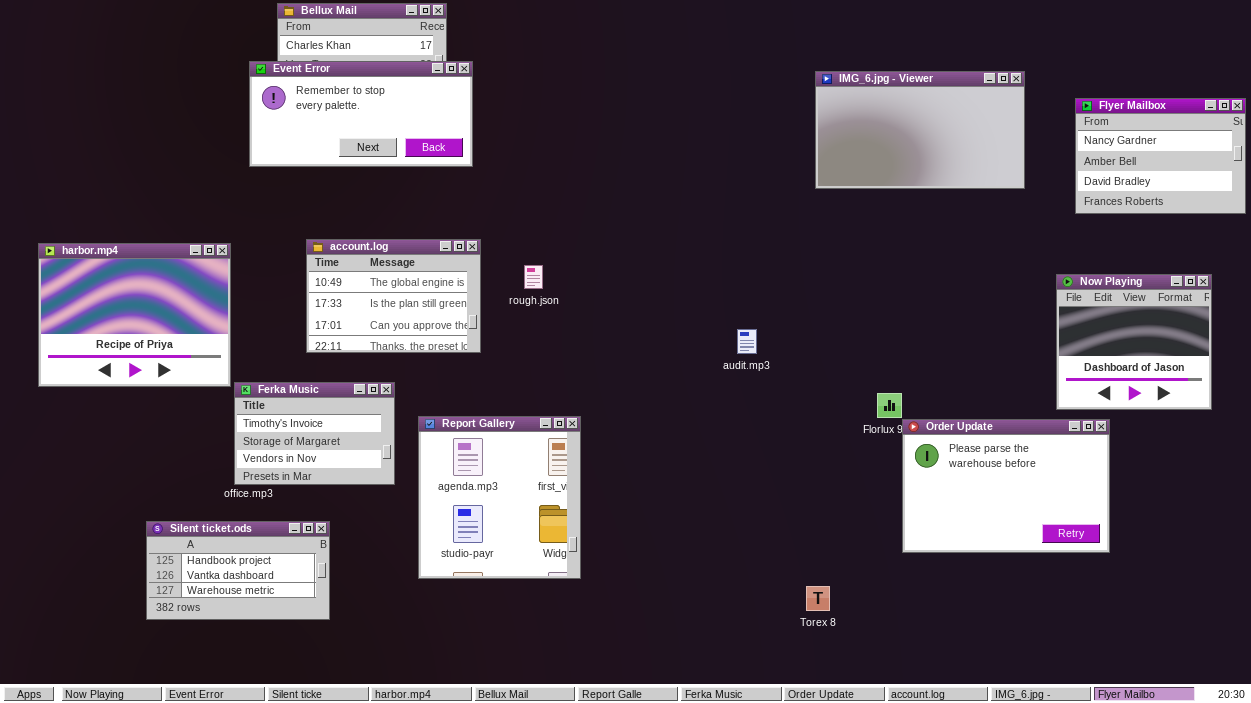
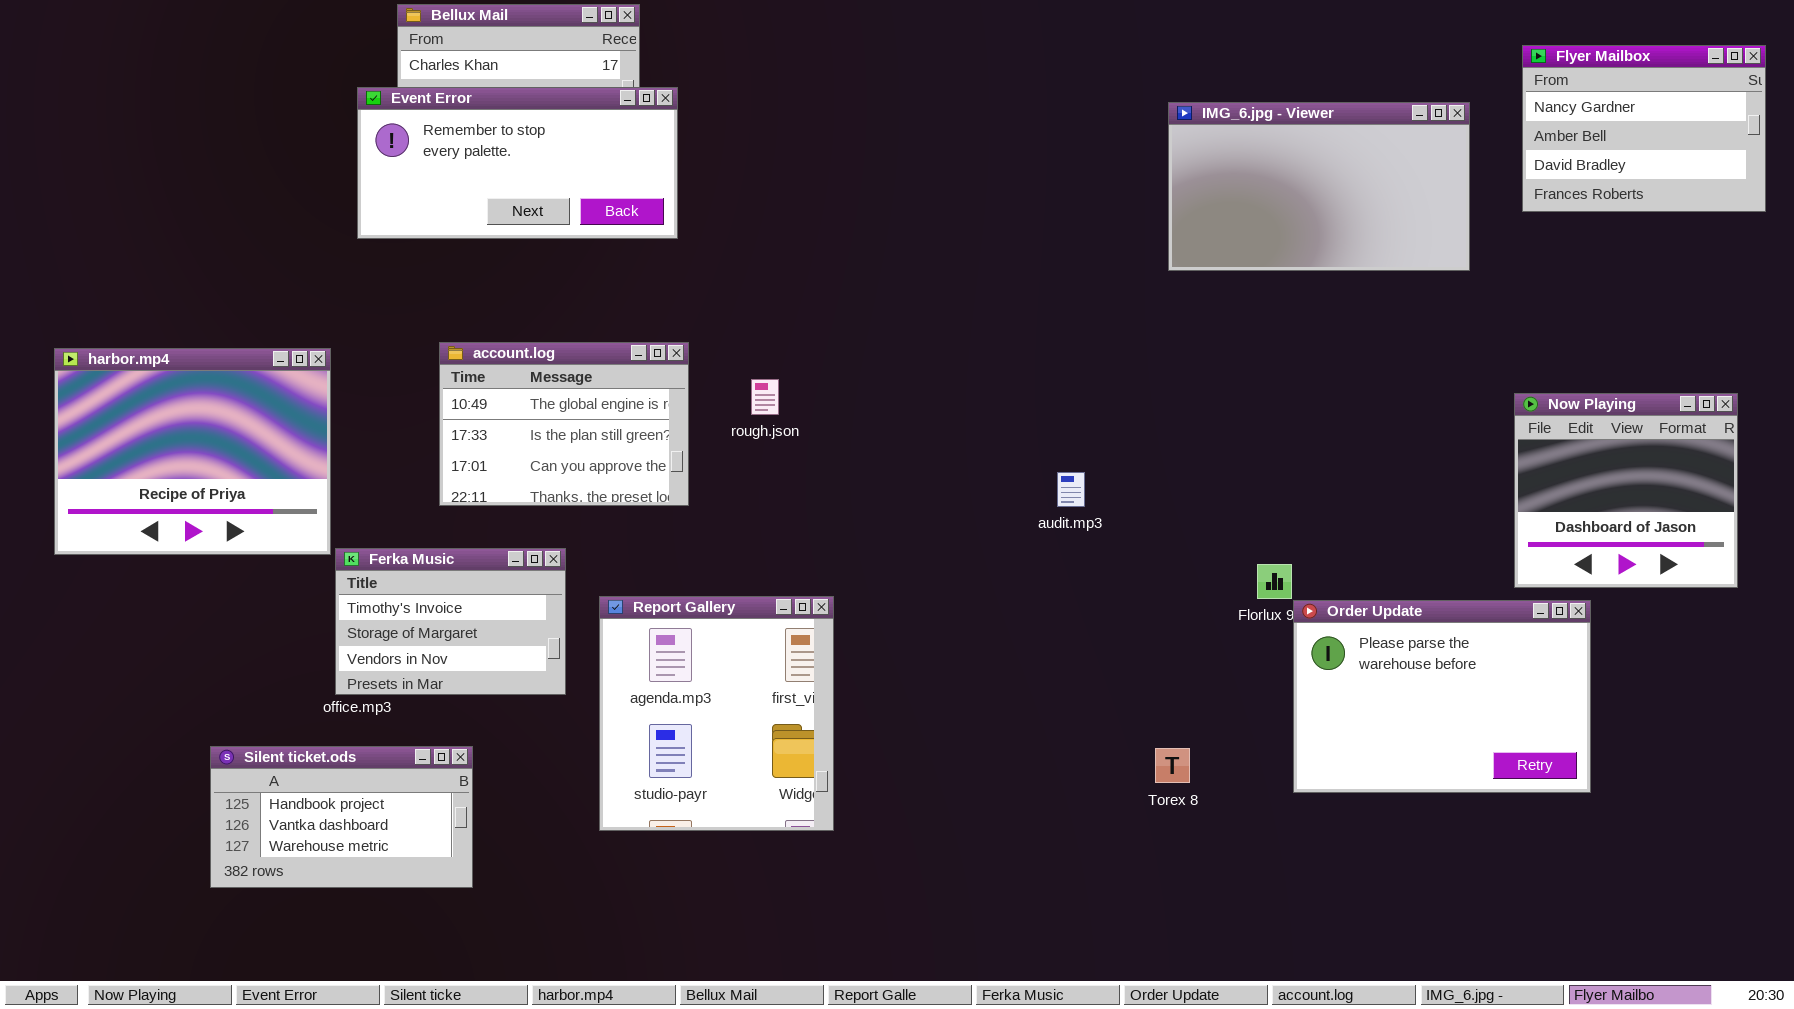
Flyer Mailbox: [1075,98,1246,214] -> [1522,45,1766,212], moved
Torex 8: [806,586,830,611] -> [1155,748,1190,783], moved

